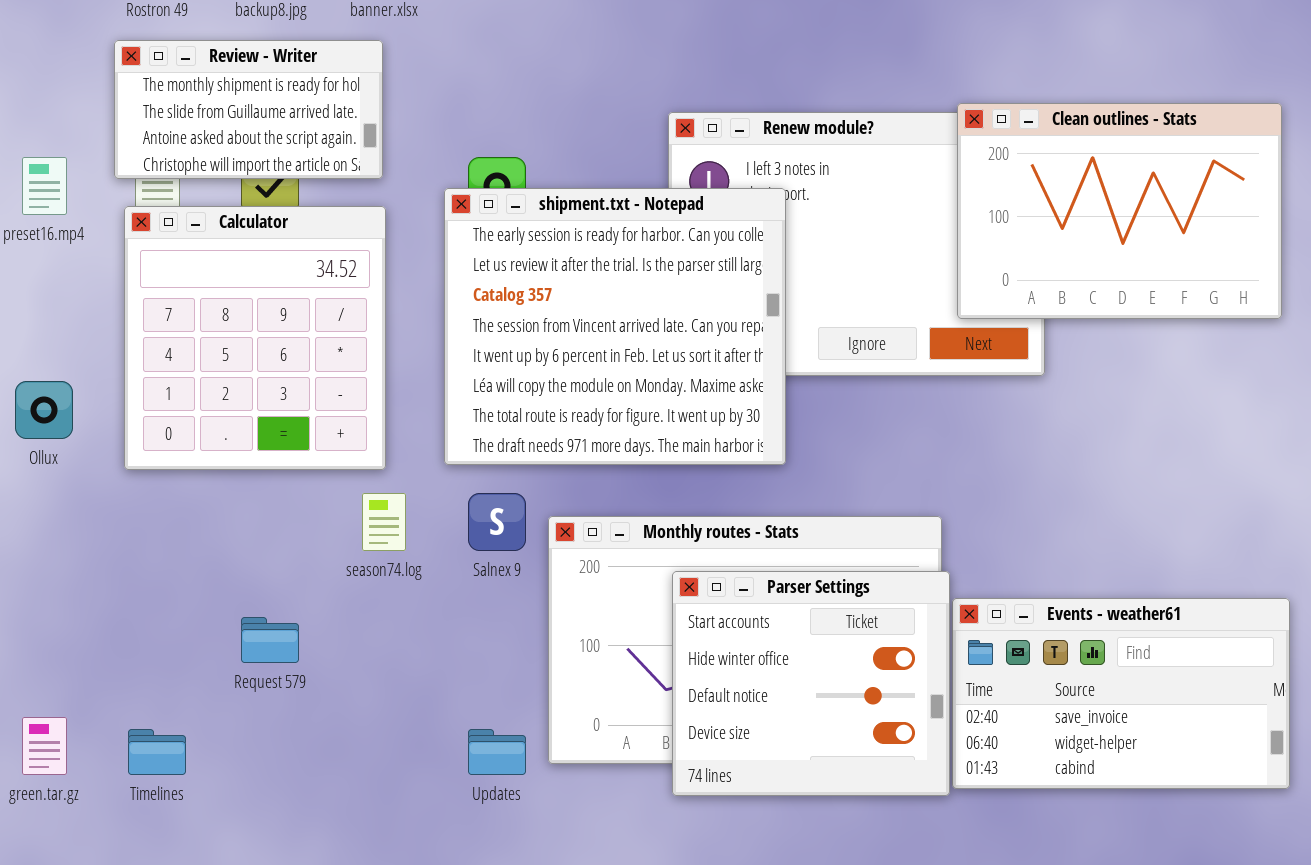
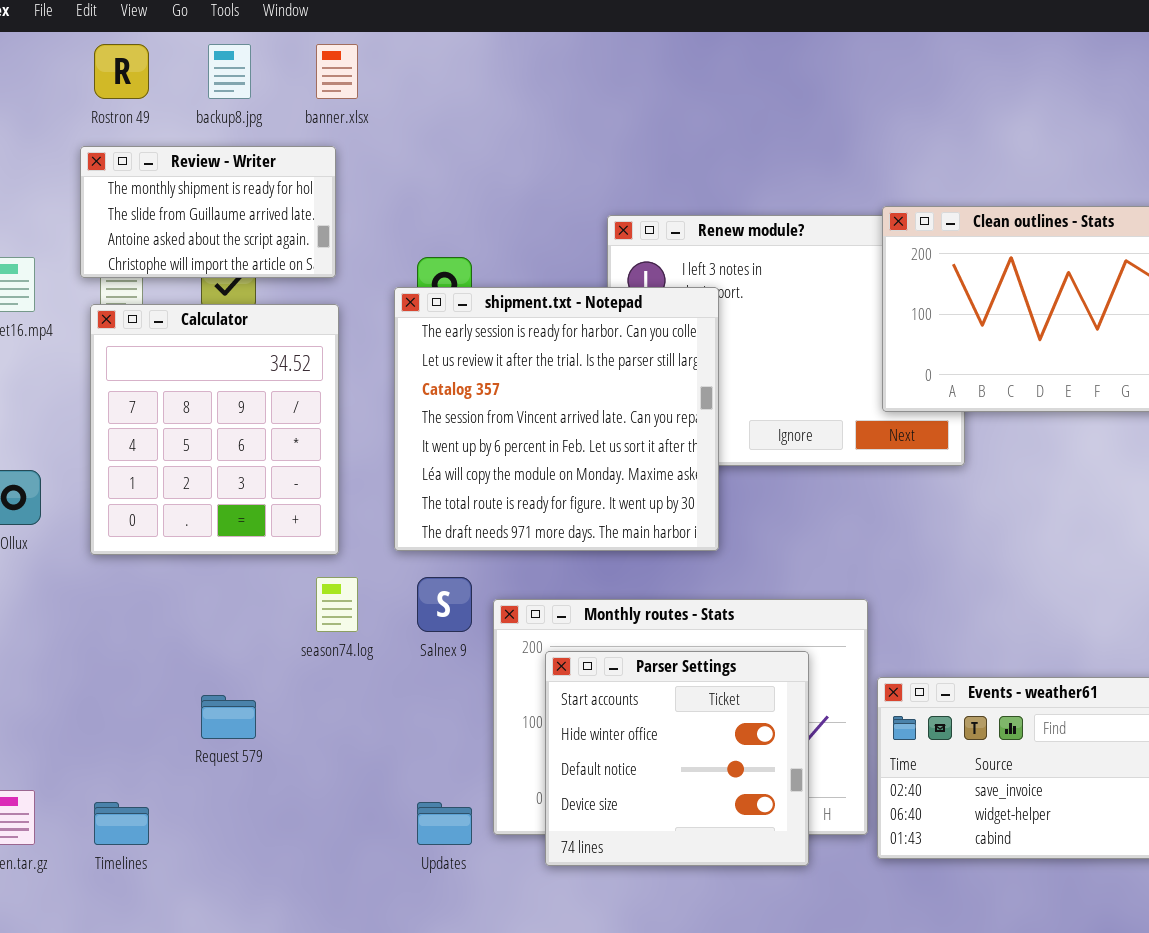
Parser Settings: [672,571,950,796] -> [545,651,809,866], moved

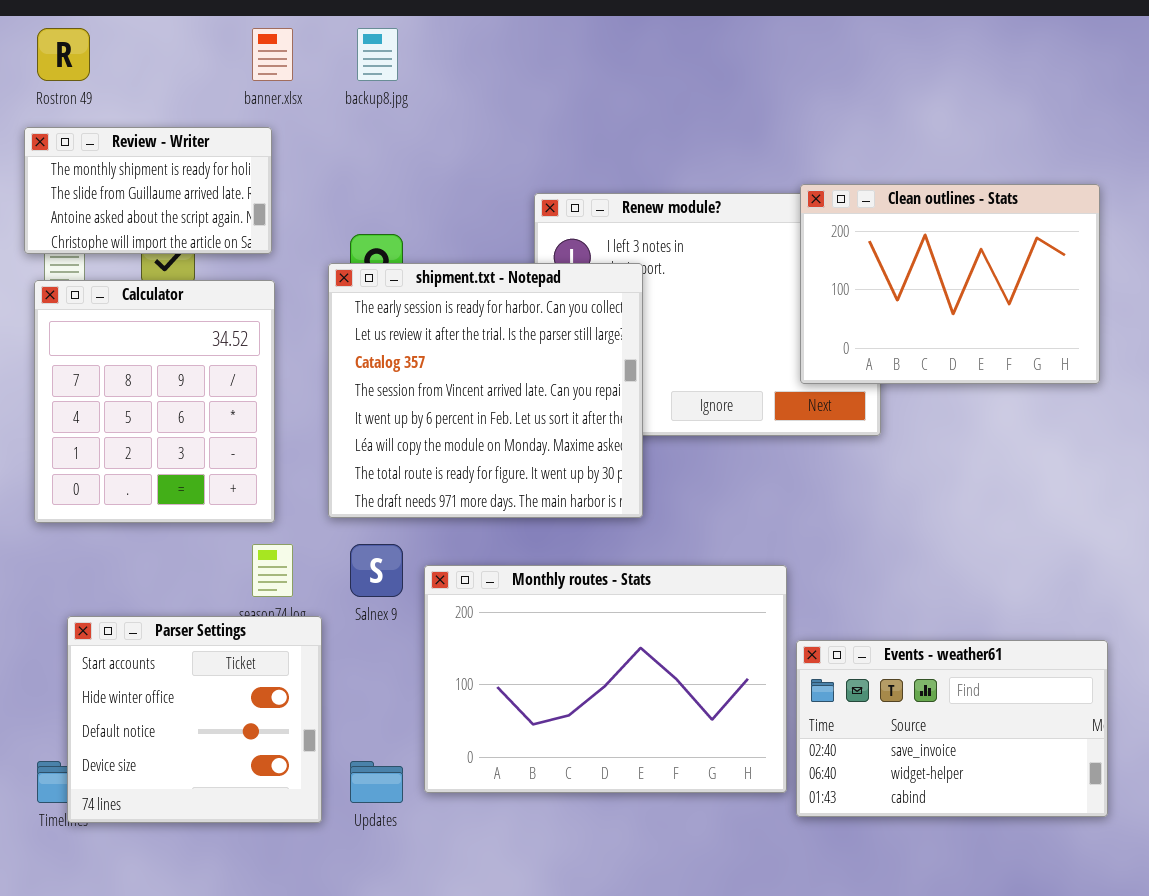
backup8.jpg: [208,44,251,99] -> [357,28,398,81], moved
Parser Settings: [545,651,809,866] -> [67,616,322,823], moved

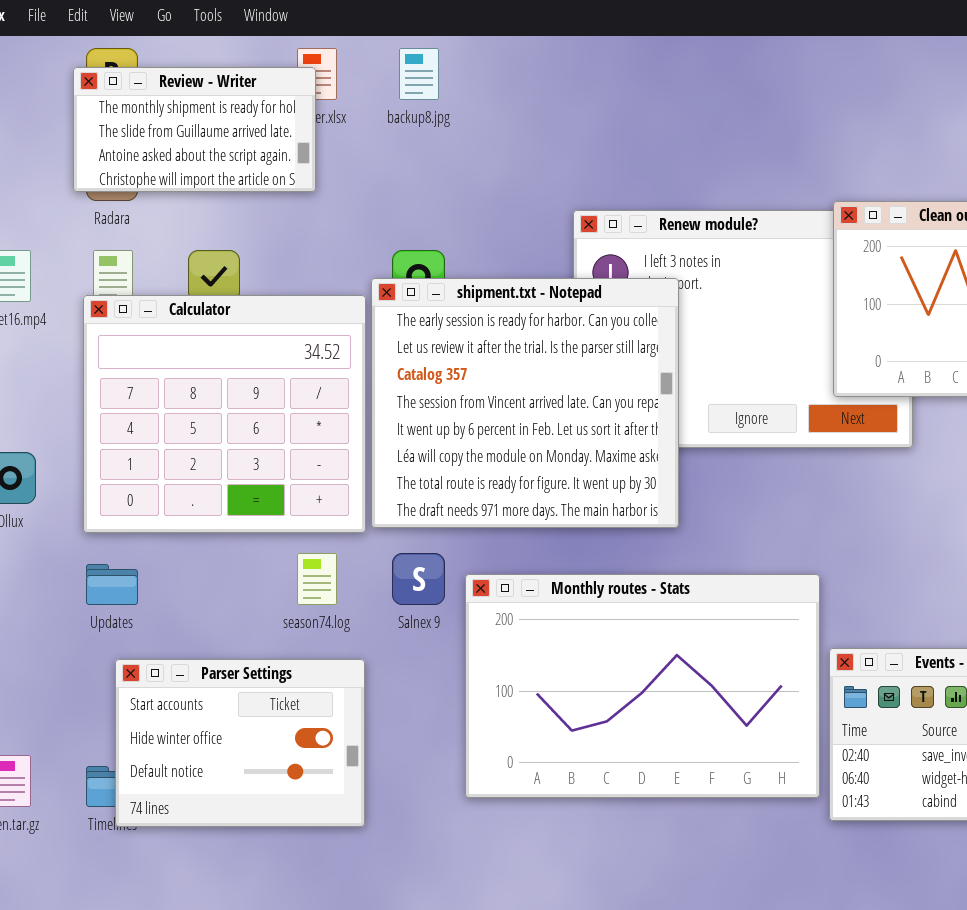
Review - Writer: [24,127,272,254] -> [73,67,316,192], moved
Calculator: [34,280,275,523] -> [83,295,366,533], resized
Parser Settings: [67,616,322,823] -> [115,659,365,827], resized
Updates: [350,761,403,803] -> [86,564,138,605], moved

